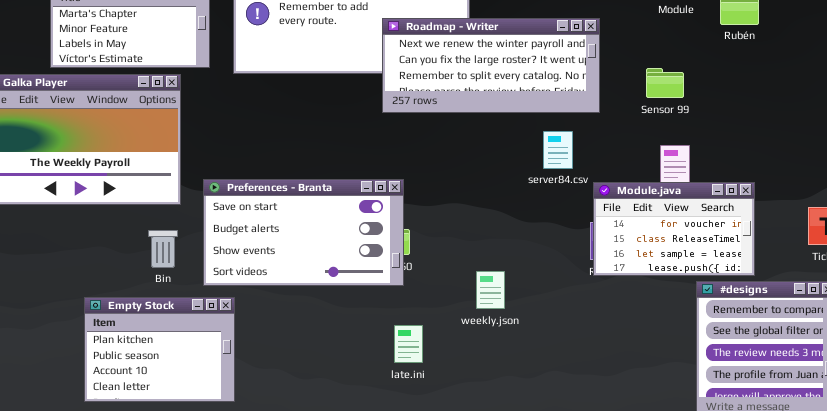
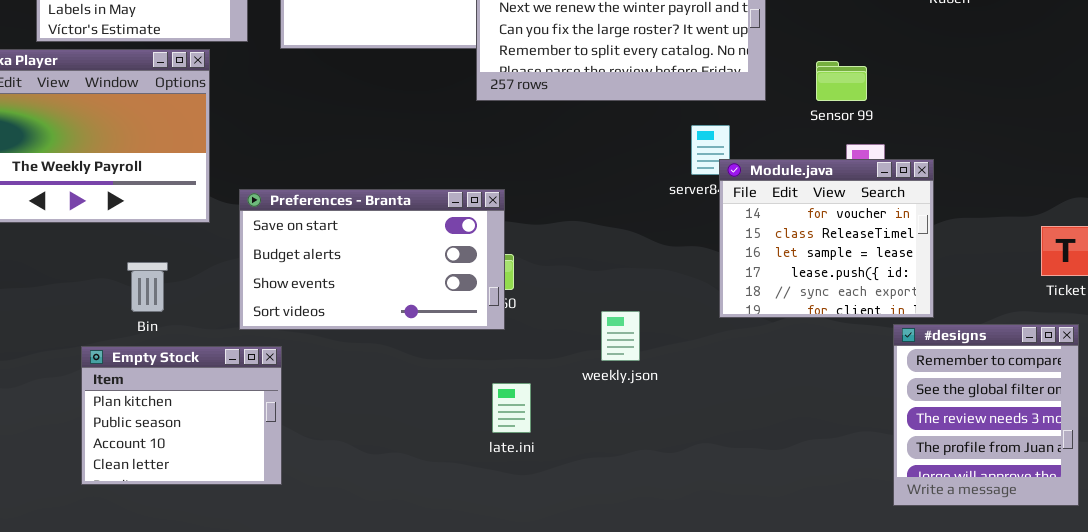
Sensor 99: [646,68,684,98] -> [816,61,867,101], moved
Module.java: [593,182,755,276] -> [719,159,934,318], moved, resized
Bin: [148,230,178,268] -> [127,262,168,312], moved

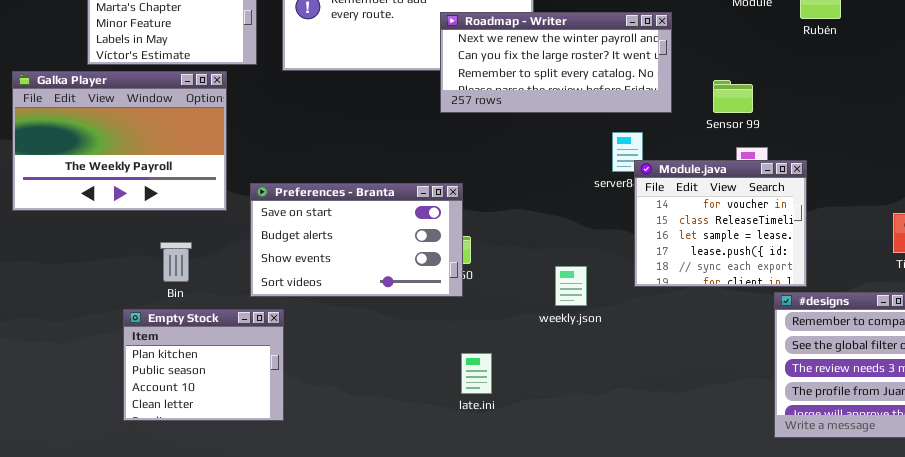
weekly.json: [601,311,640,361] -> [555,266,587,306], moved
late.ini: [492,383,531,433] -> [461,353,492,394], moved

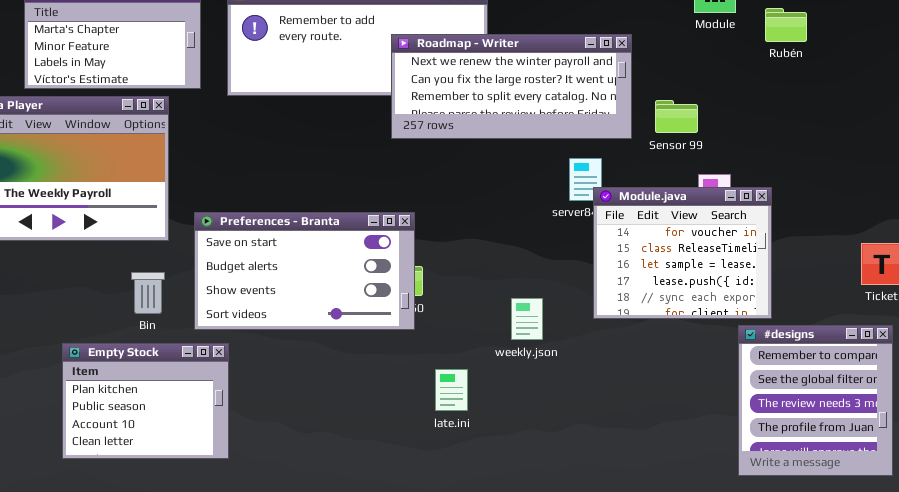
Sensor 99: [713,80,753,113] -> [655,100,698,133], moved
Bin: [160,242,192,282] -> [131,272,165,314], moved
late.ini: [461,353,492,394] -> [435,369,468,411], moved

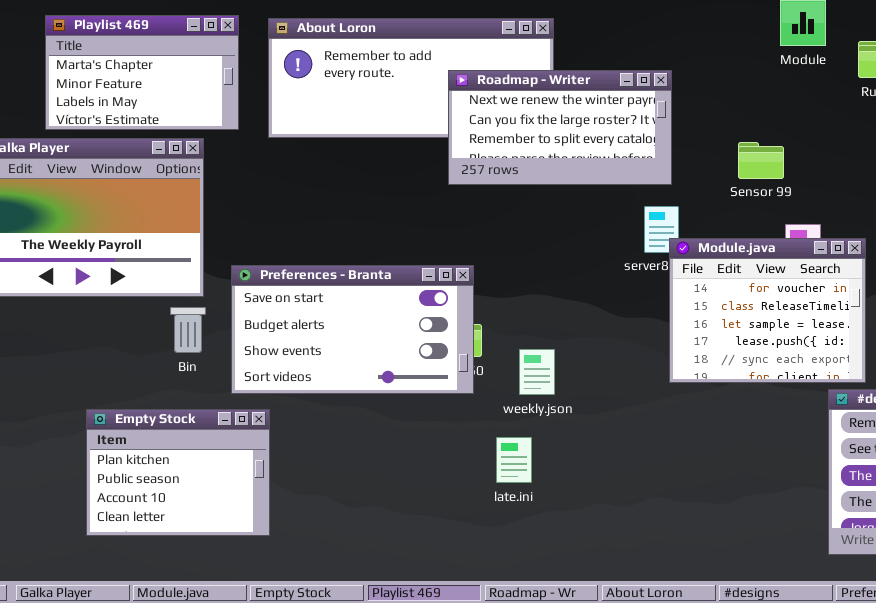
Roadmap - Writer: [391,34,632,139] -> [448,70,672,185], resized
Bin: [131,272,165,314] -> [170,307,206,353], moved
weekly.json: [511,298,543,340] -> [519,349,555,395], moved

